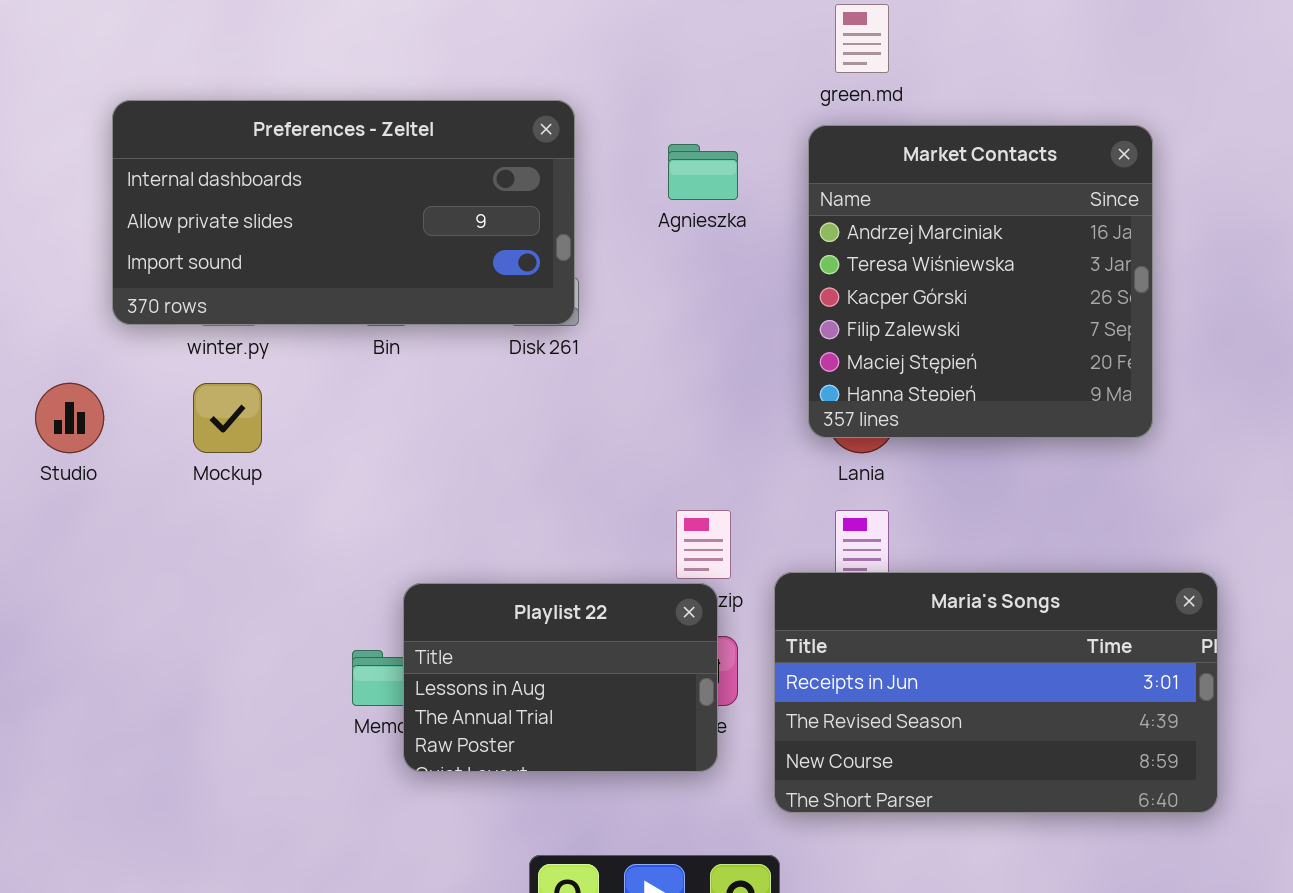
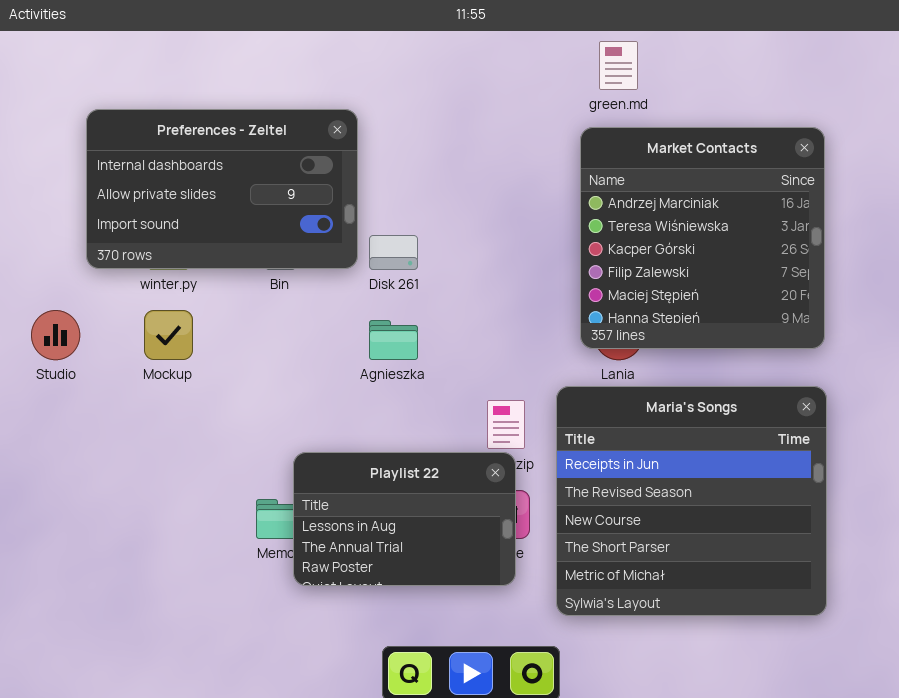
Preferences - Zeltel: [112,100,575,325] -> [86,109,358,269], resized
Agnieszka: [668,144,738,200] -> [369,320,418,360], moved
Maria's Songs: [774,572,1218,813] -> [556,386,827,616], resized

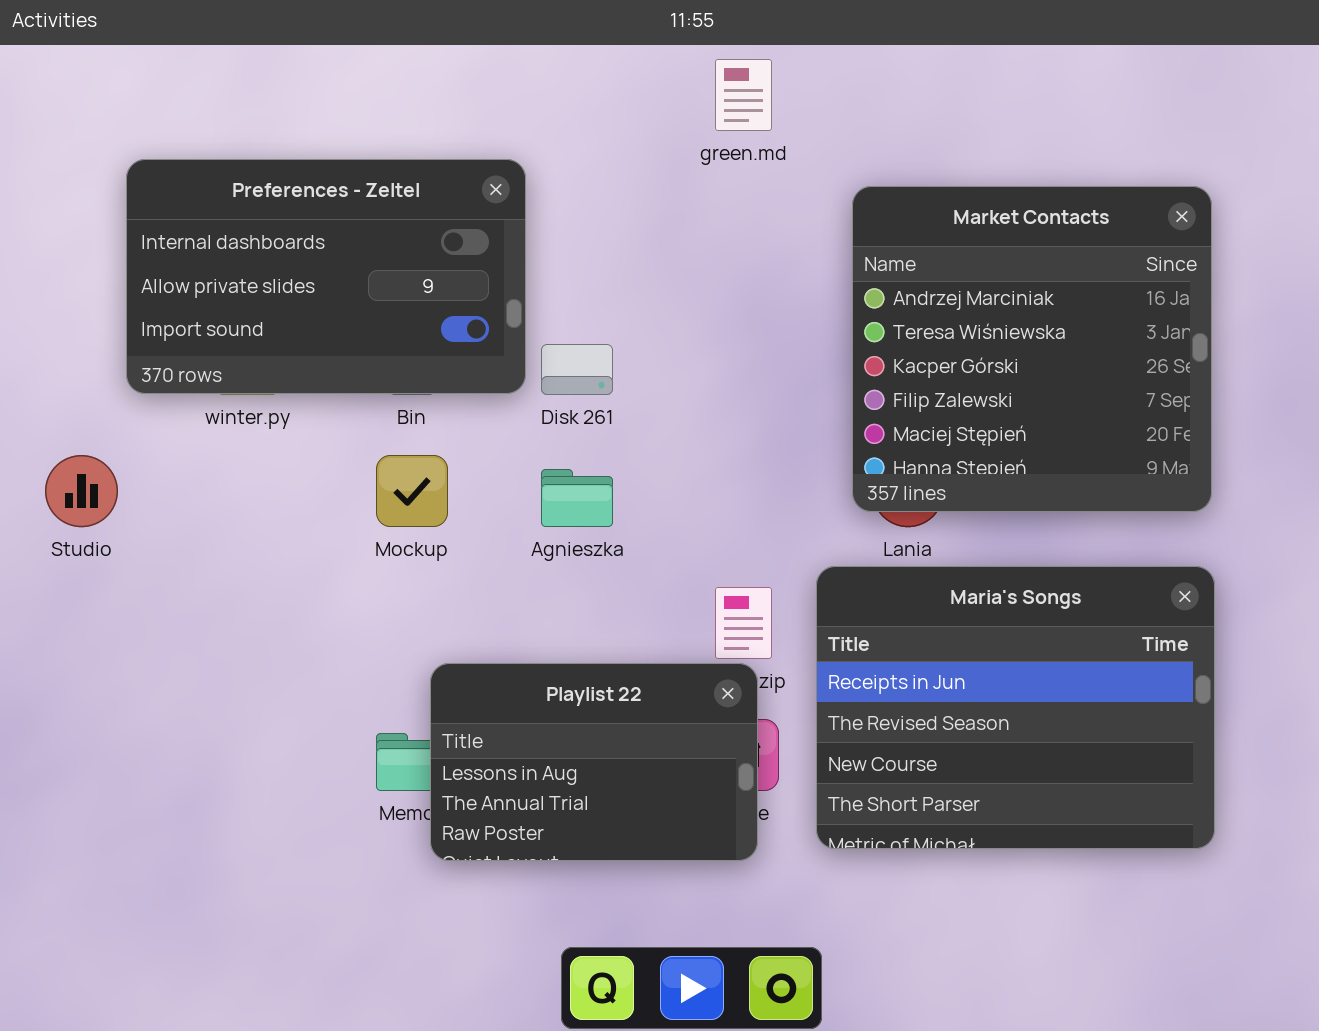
green.md: [599,41,638,90] -> [715,59,772,131], moved
Mockup: [144,310,193,360] -> [376,455,448,527], moved
Maria's Songs: [556,386,827,616] -> [816,566,1215,849], resized

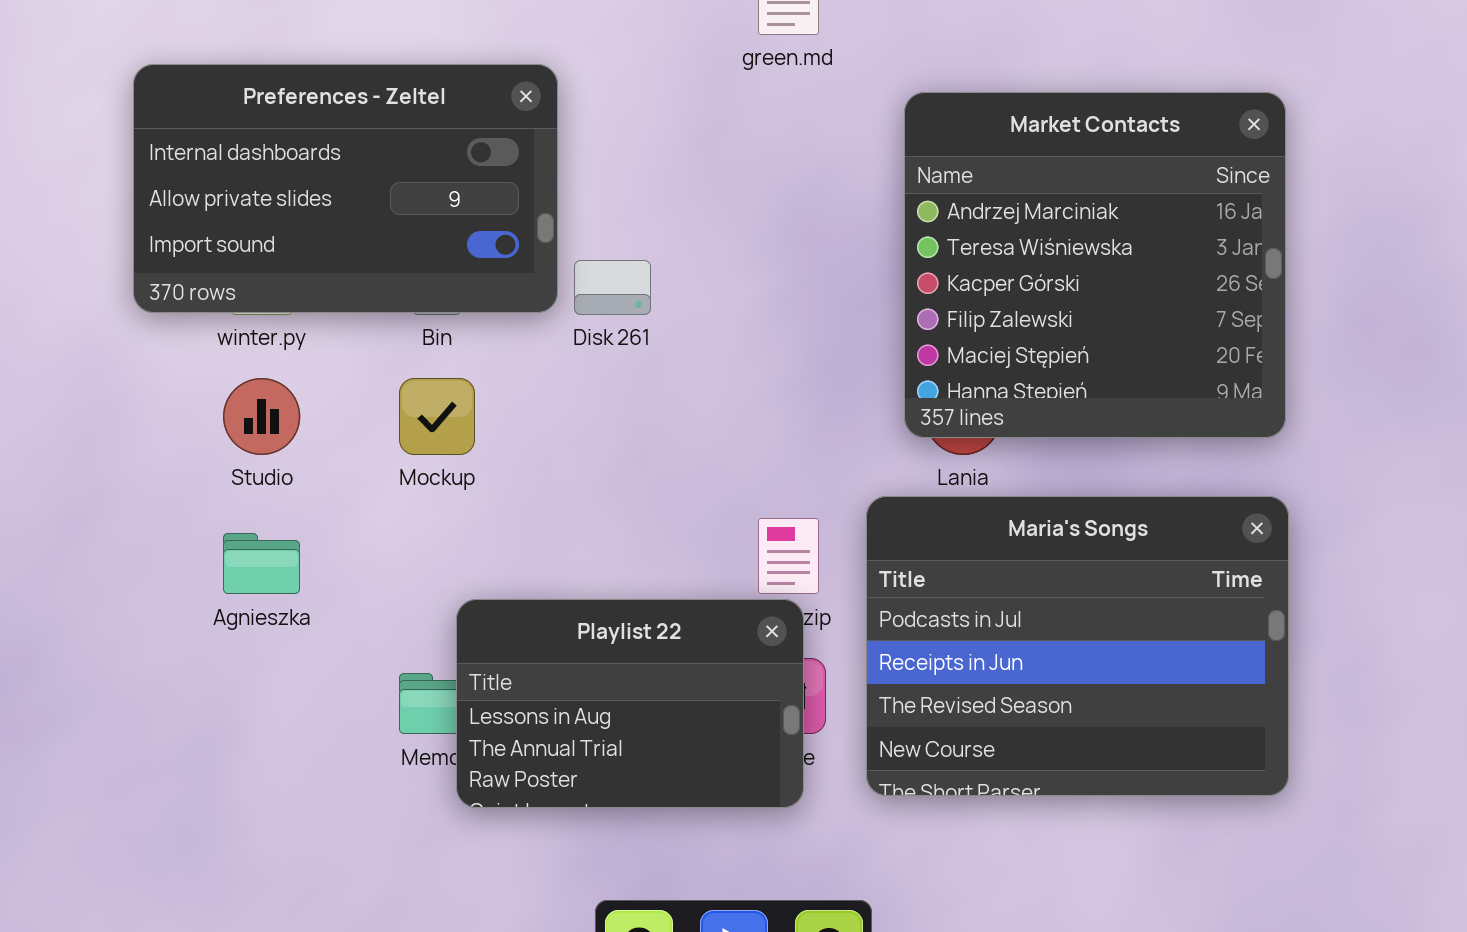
Studio: [45,455,118,527] -> [223,378,300,455], moved
Agnieszka: [541,469,613,527] -> [223,533,300,594], moved
Maria's Songs: [816,566,1215,849] -> [866,496,1289,796], scrolled up 1 row

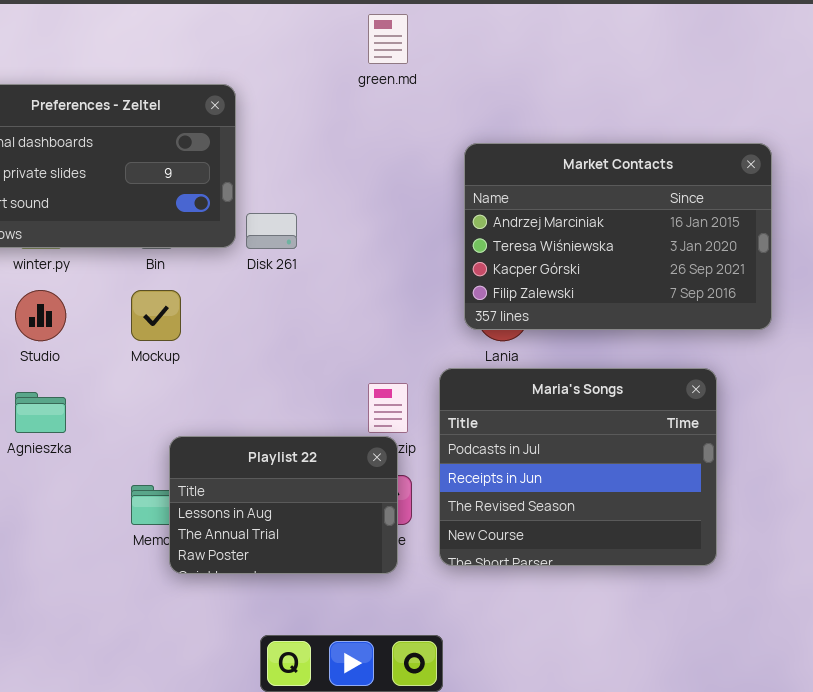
Market Contacts: [904,92,1286,438] -> [464,143,772,330], resized

